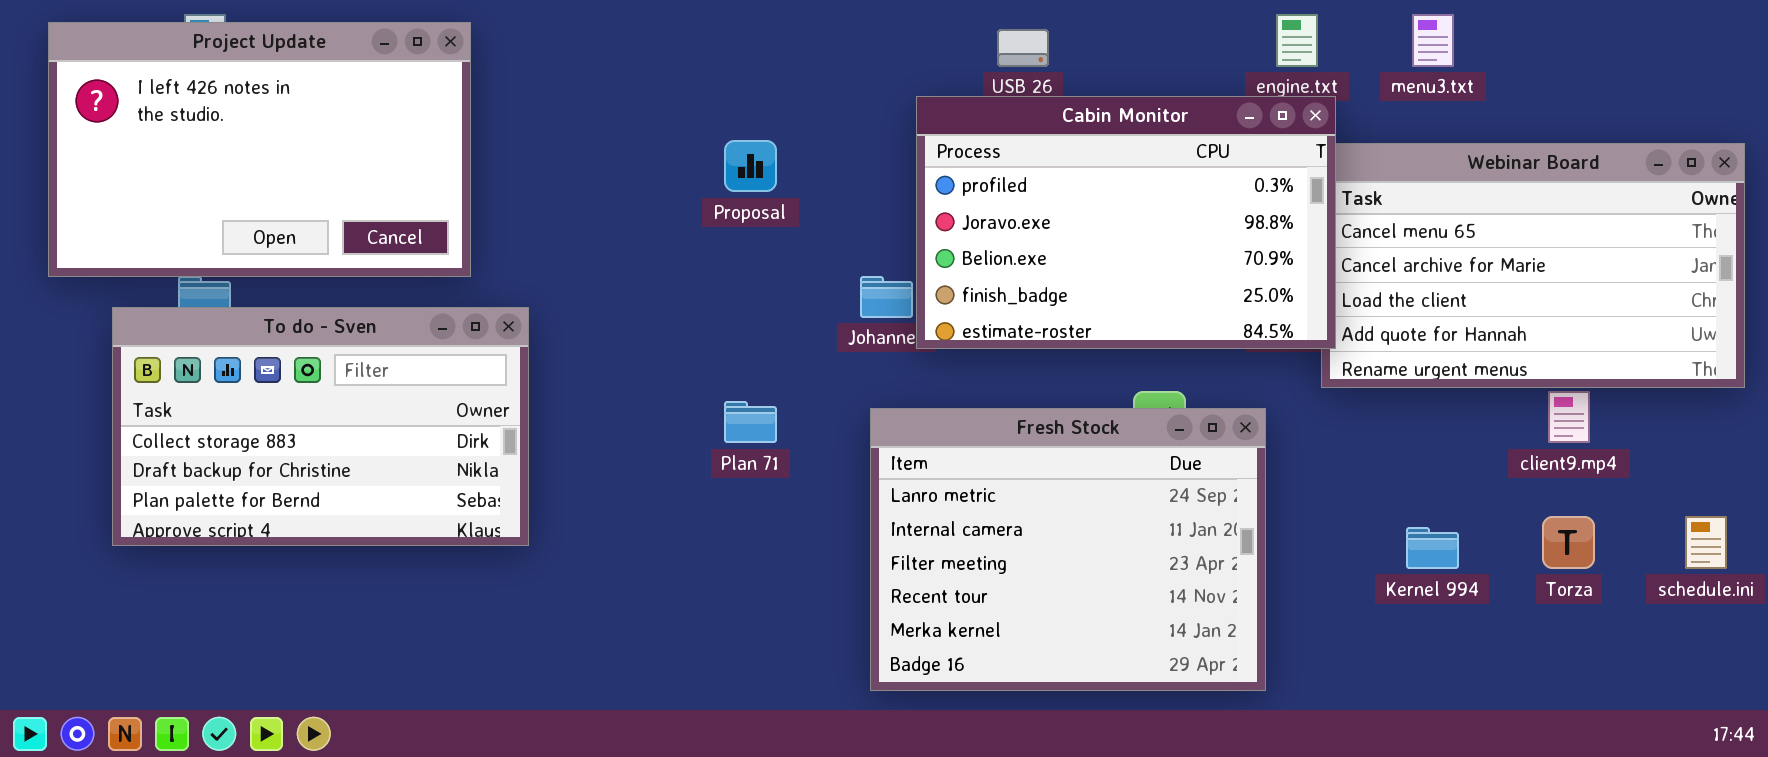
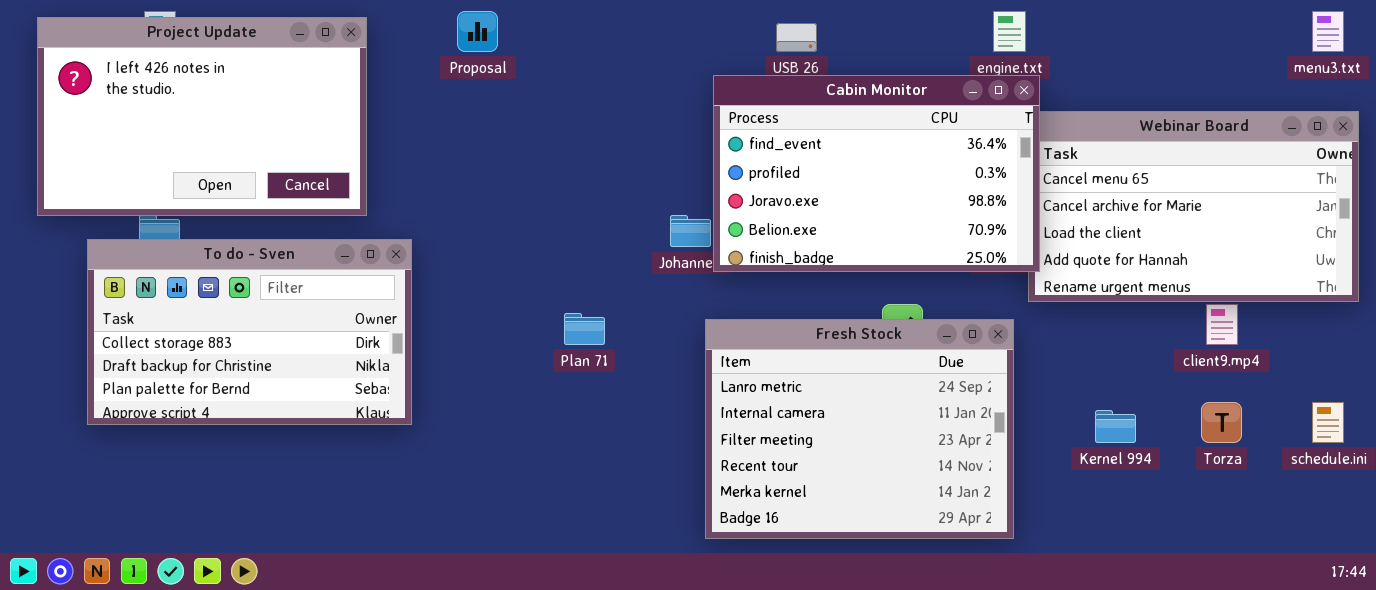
menu3.txt: [1412,14,1454,67] -> [1312,11,1344,52], moved
Cabin Monitor: [916,96,1336,349] -> [713,75,1040,272], scrolled up 1 row
Proposal: [724,140,777,192] -> [457,11,498,52], moved
Fresh Stock: [870,408,1266,691] -> [705,319,1014,539], moved

